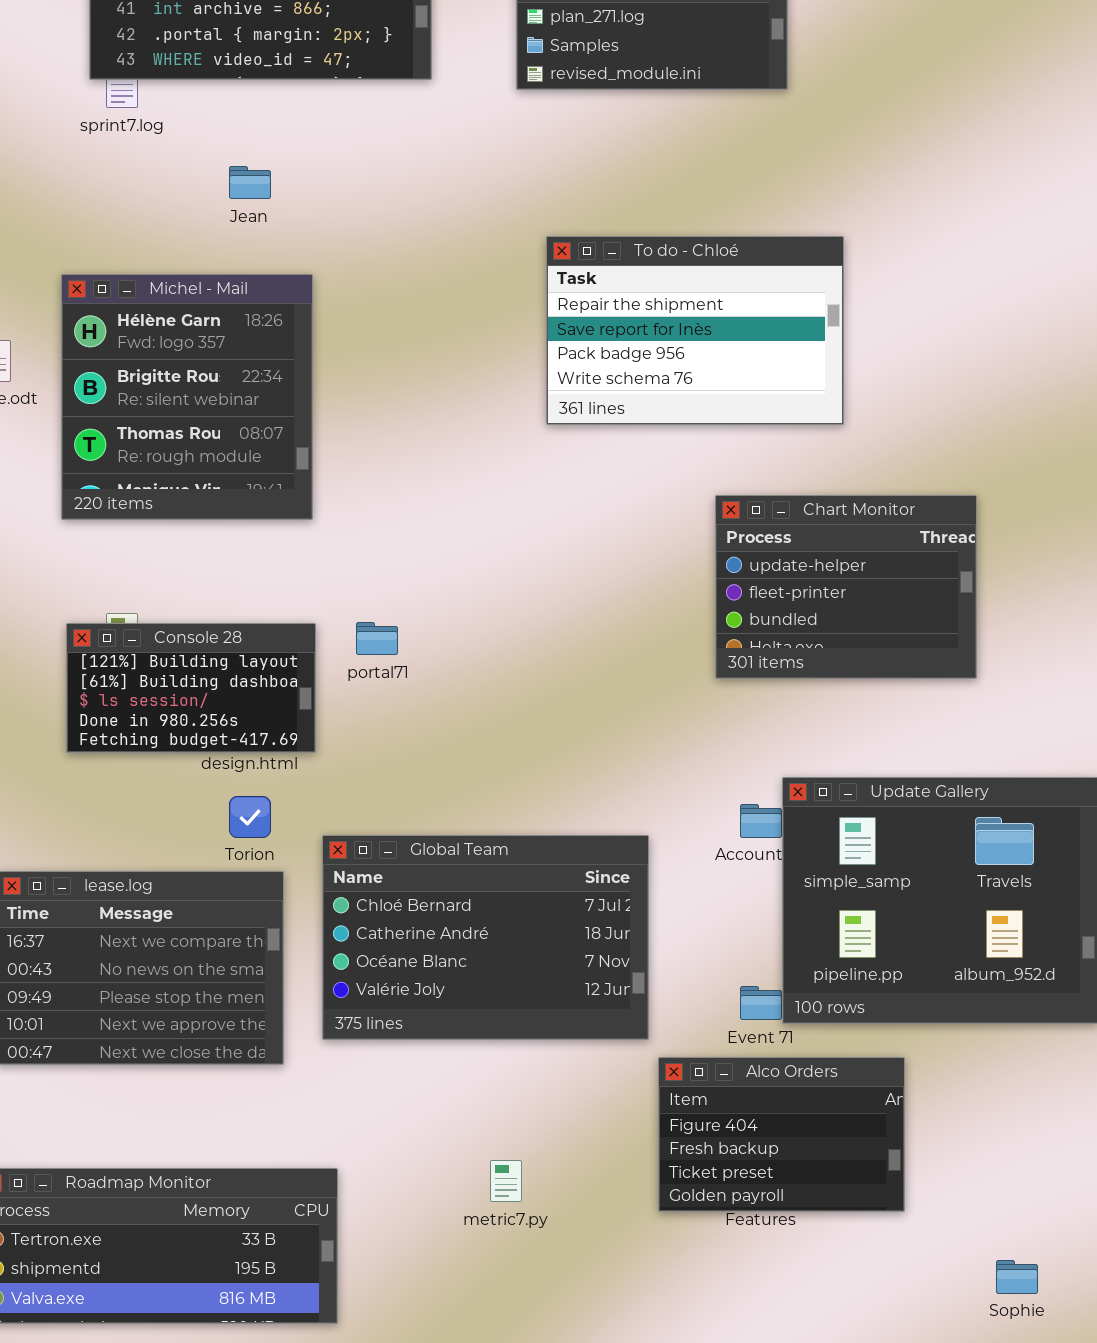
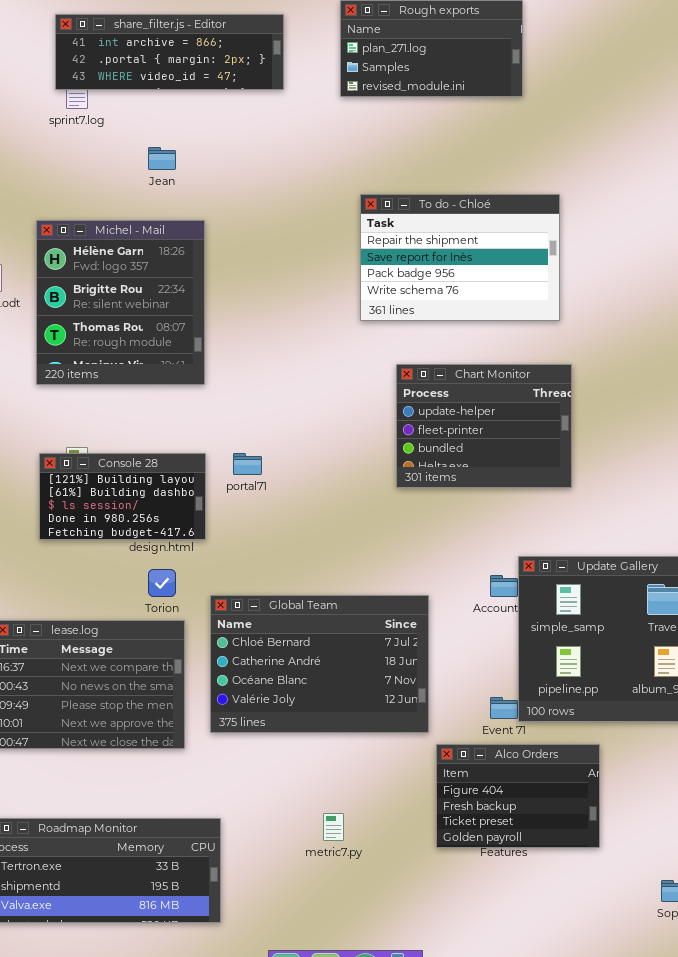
Chart Monitor: [715,495,977,679] -> [396,364,572,488], moved

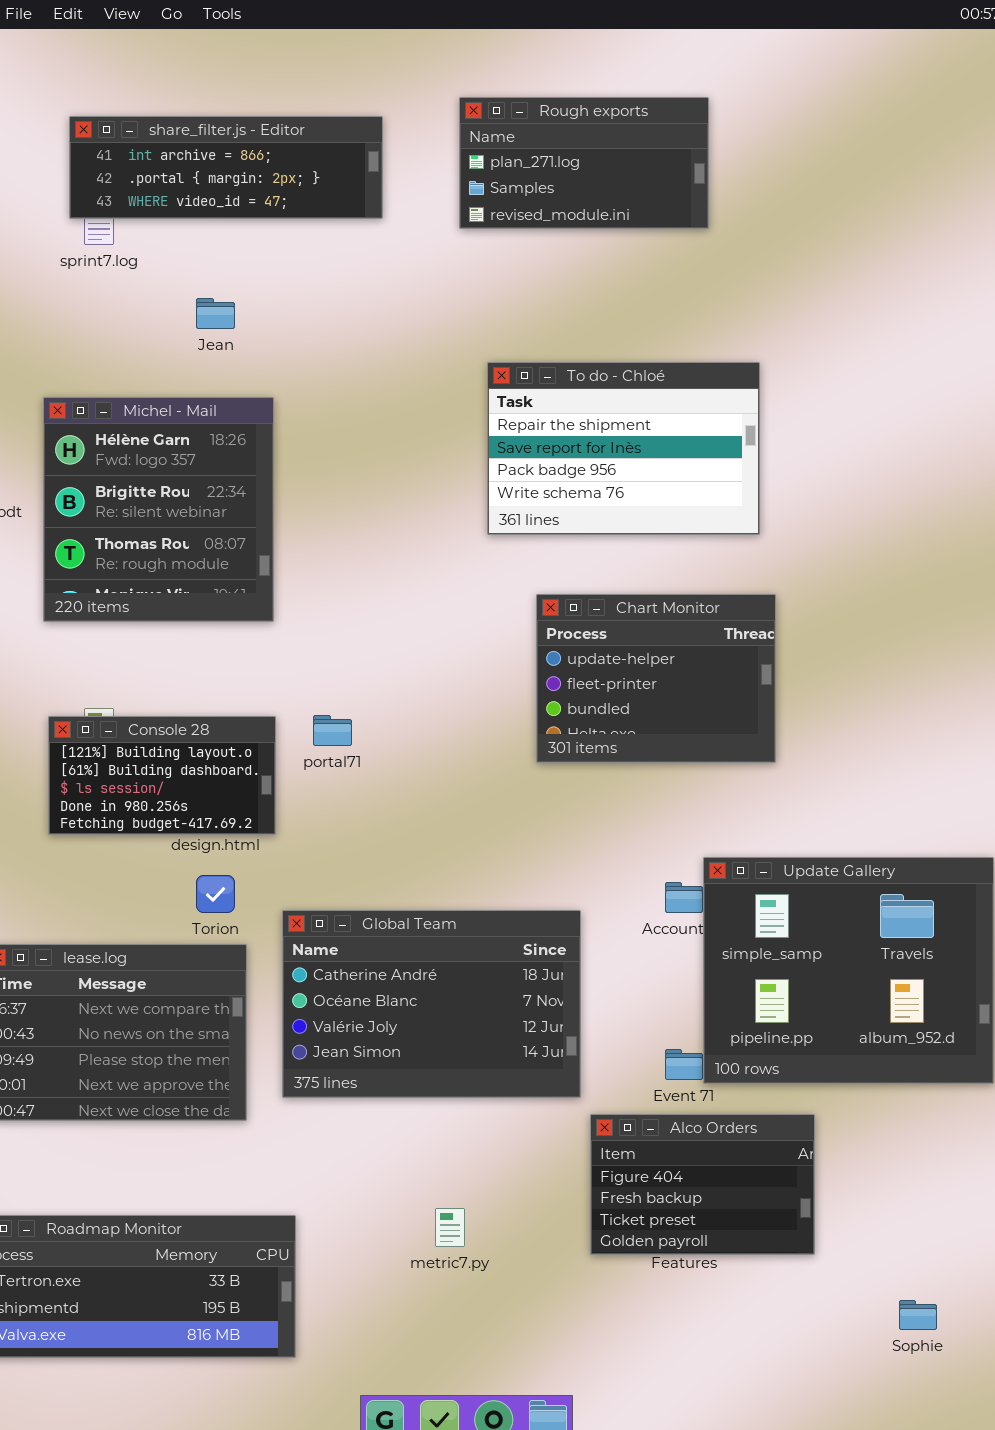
Global Team: [210,595,429,733] -> [282,910,581,1098], scrolled down 1 row

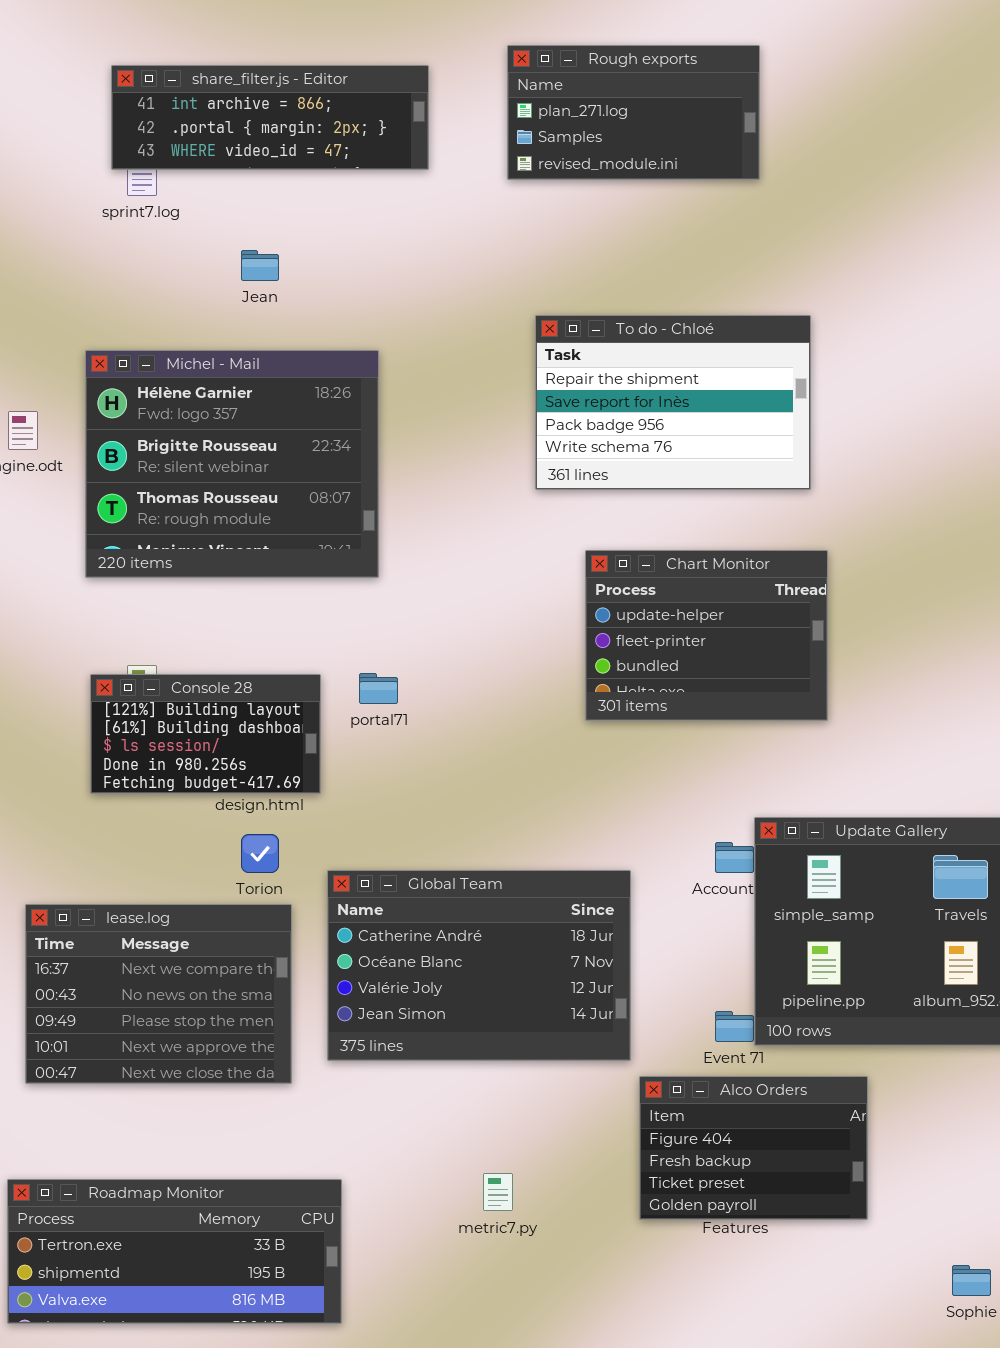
Michel - Mail: [43,397,274,622] -> [85,350,379,578], resized

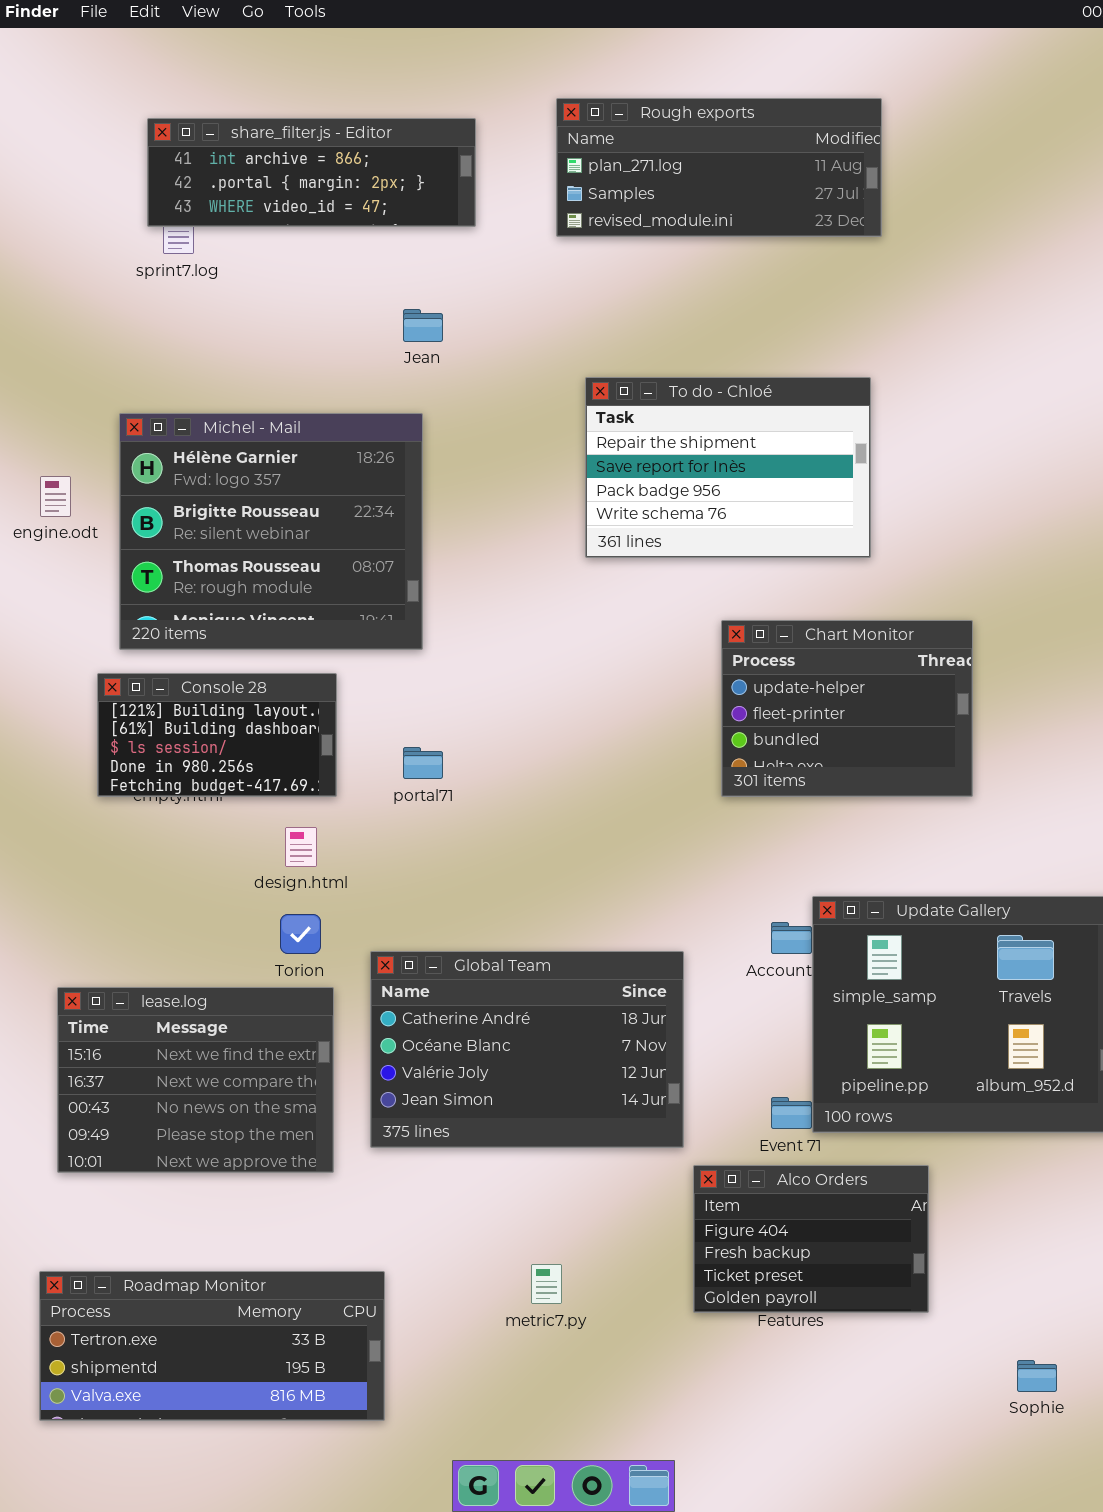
Rough exports: [507,45,760,180] -> [556,98,882,237], resized
Jean: [241,250,279,281] -> [403,309,443,342], moved
Chart Monitor: [585,550,828,721] -> [721,620,973,797], moved
Console 28: [90,674,321,794] -> [97,673,337,797], moved
lease.log: [25,904,292,1084] -> [57,987,334,1173], scrolled up 1 row

